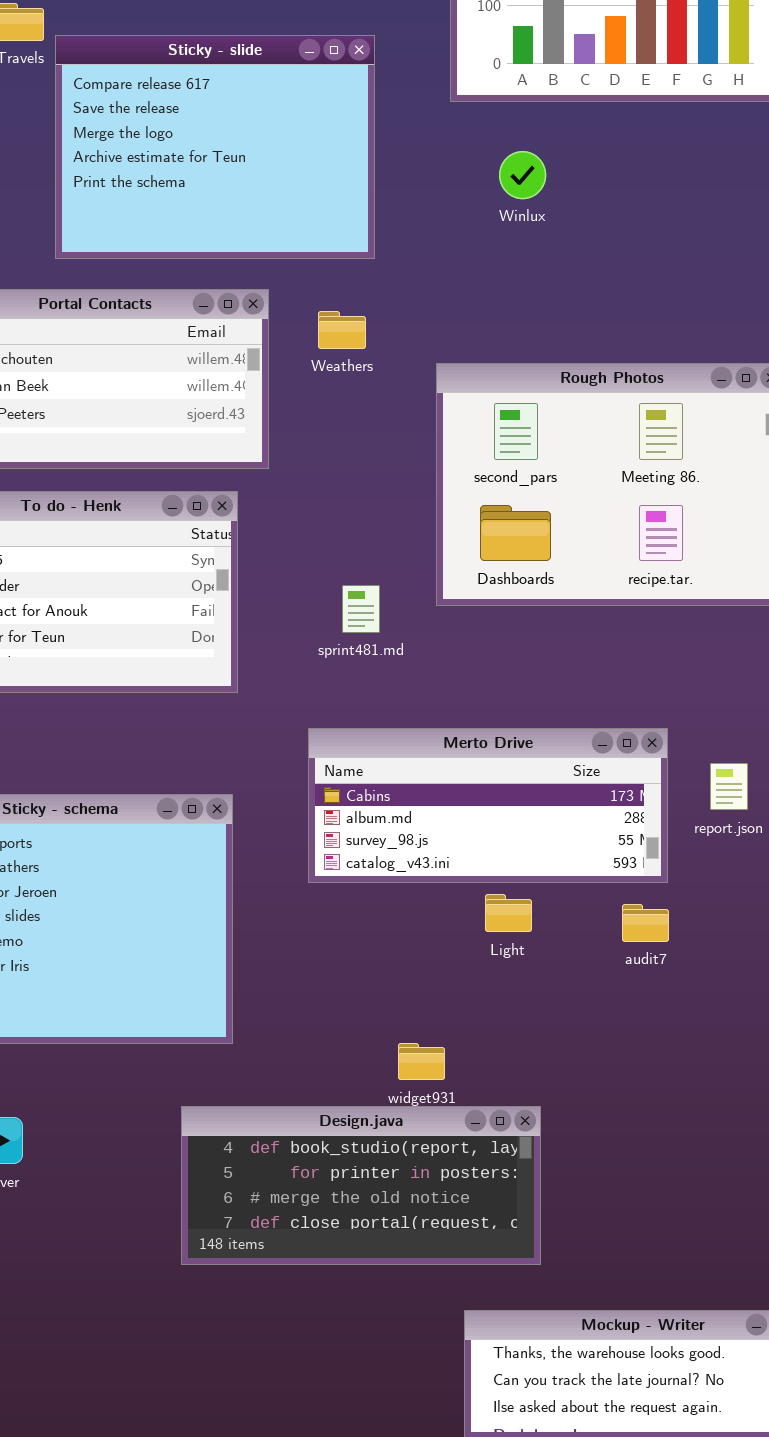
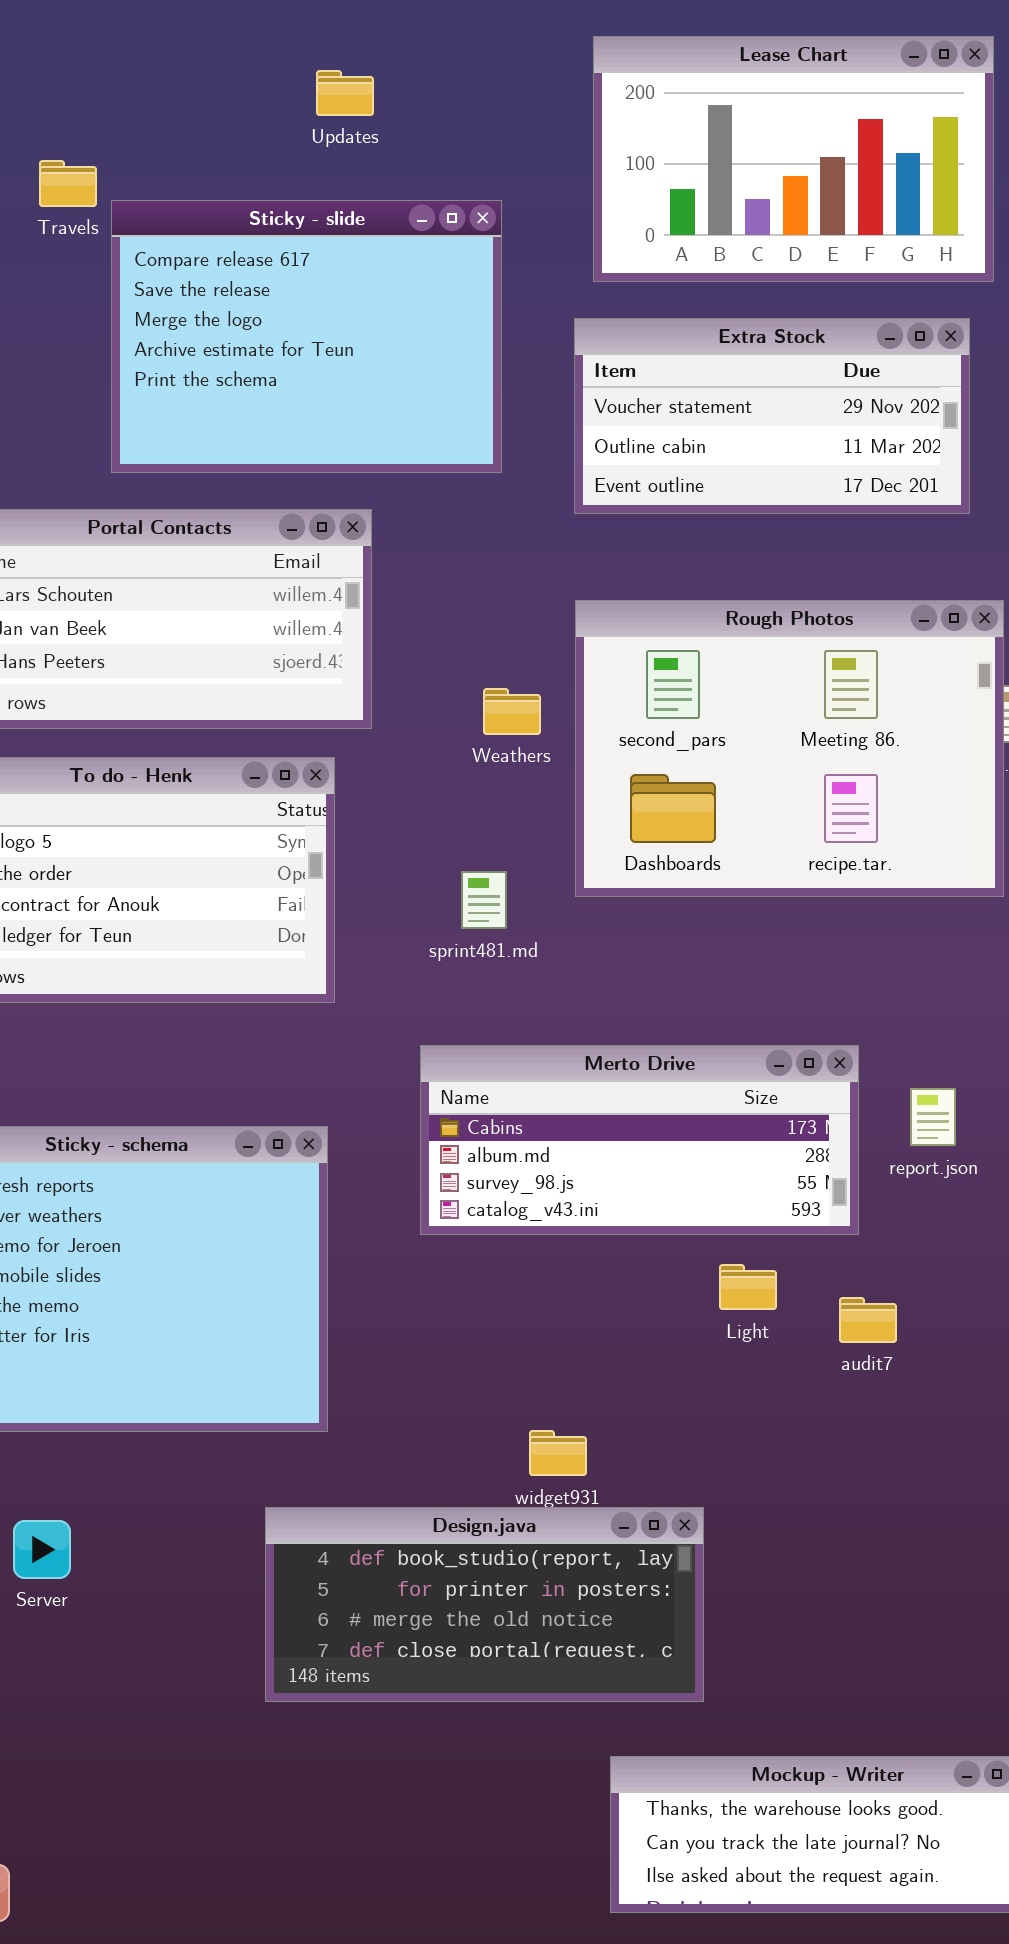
Extra Stock: none -> [574,318,970,514], opened
Weathers: [318,311,366,349] -> [483,688,541,735], moved
Light: [485,894,532,932] -> [719,1264,777,1310], moved
audit7: [622,904,669,942] -> [839,1297,897,1343], moved

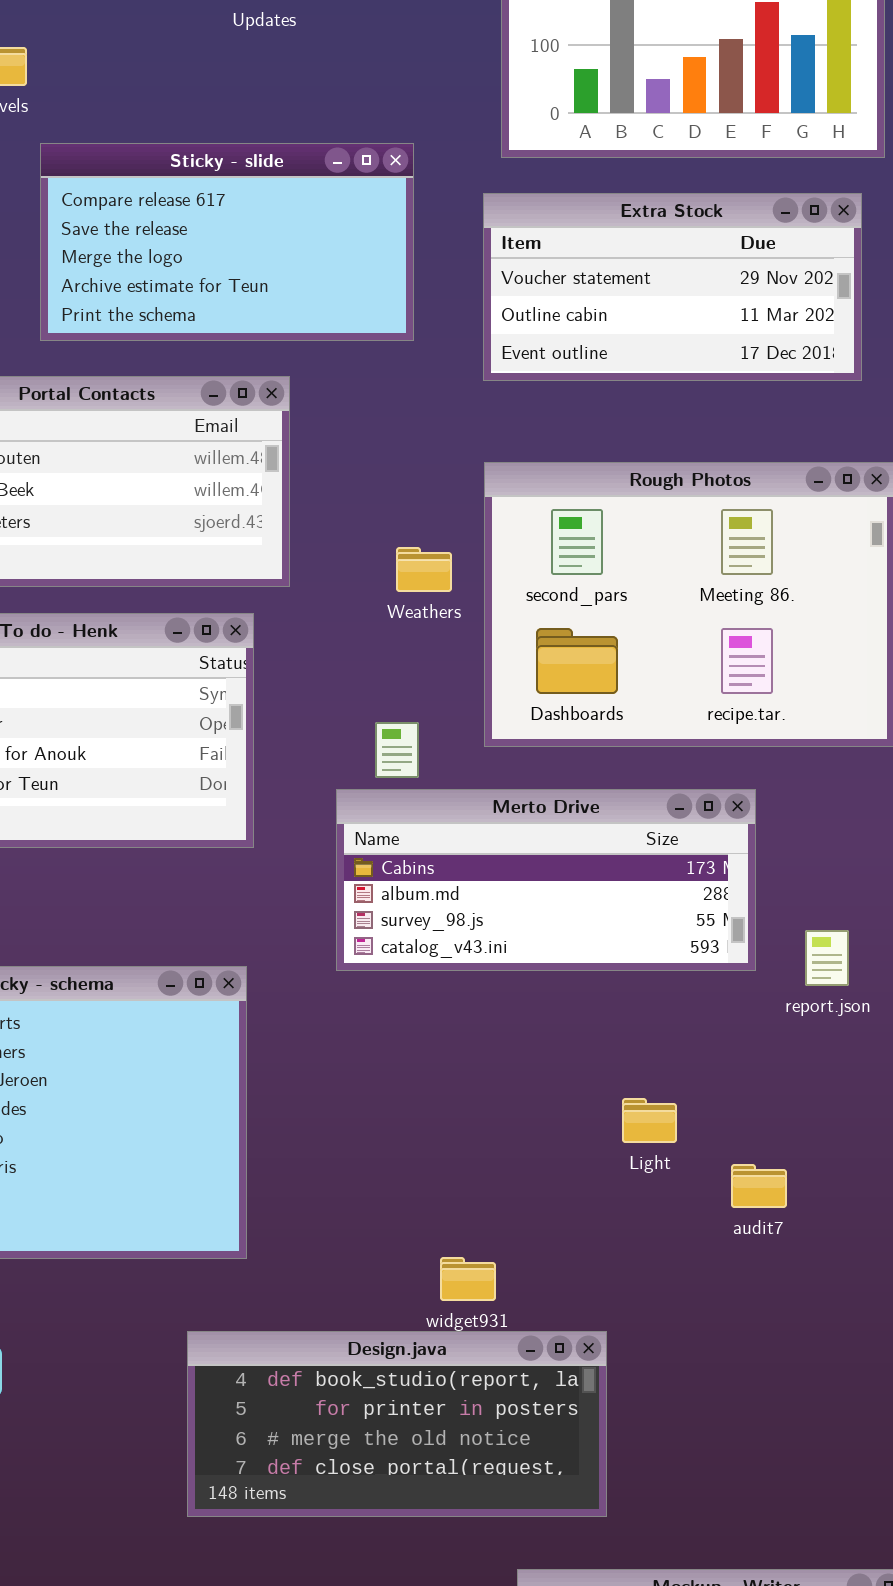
Sticky - slide: [111,200,502,473] -> [40,143,414,341], resized
Merto Drive: [420,1045,859,1235] -> [336,789,756,971], moved
audit7: [839,1297,897,1343] -> [731,1164,787,1208], moved

